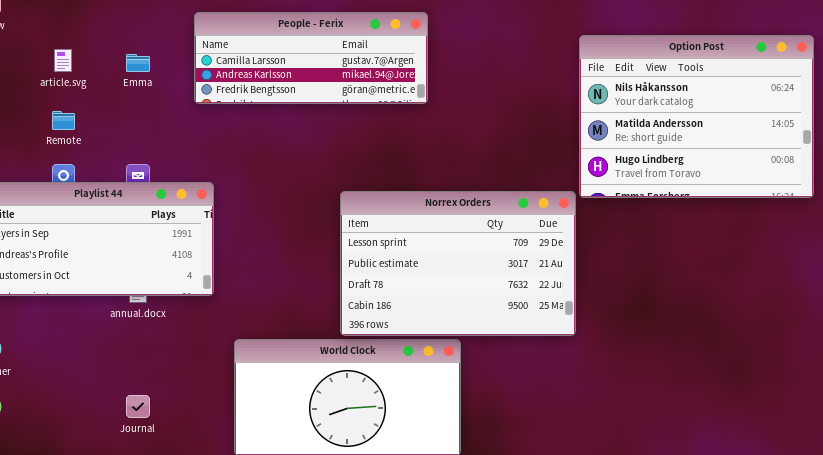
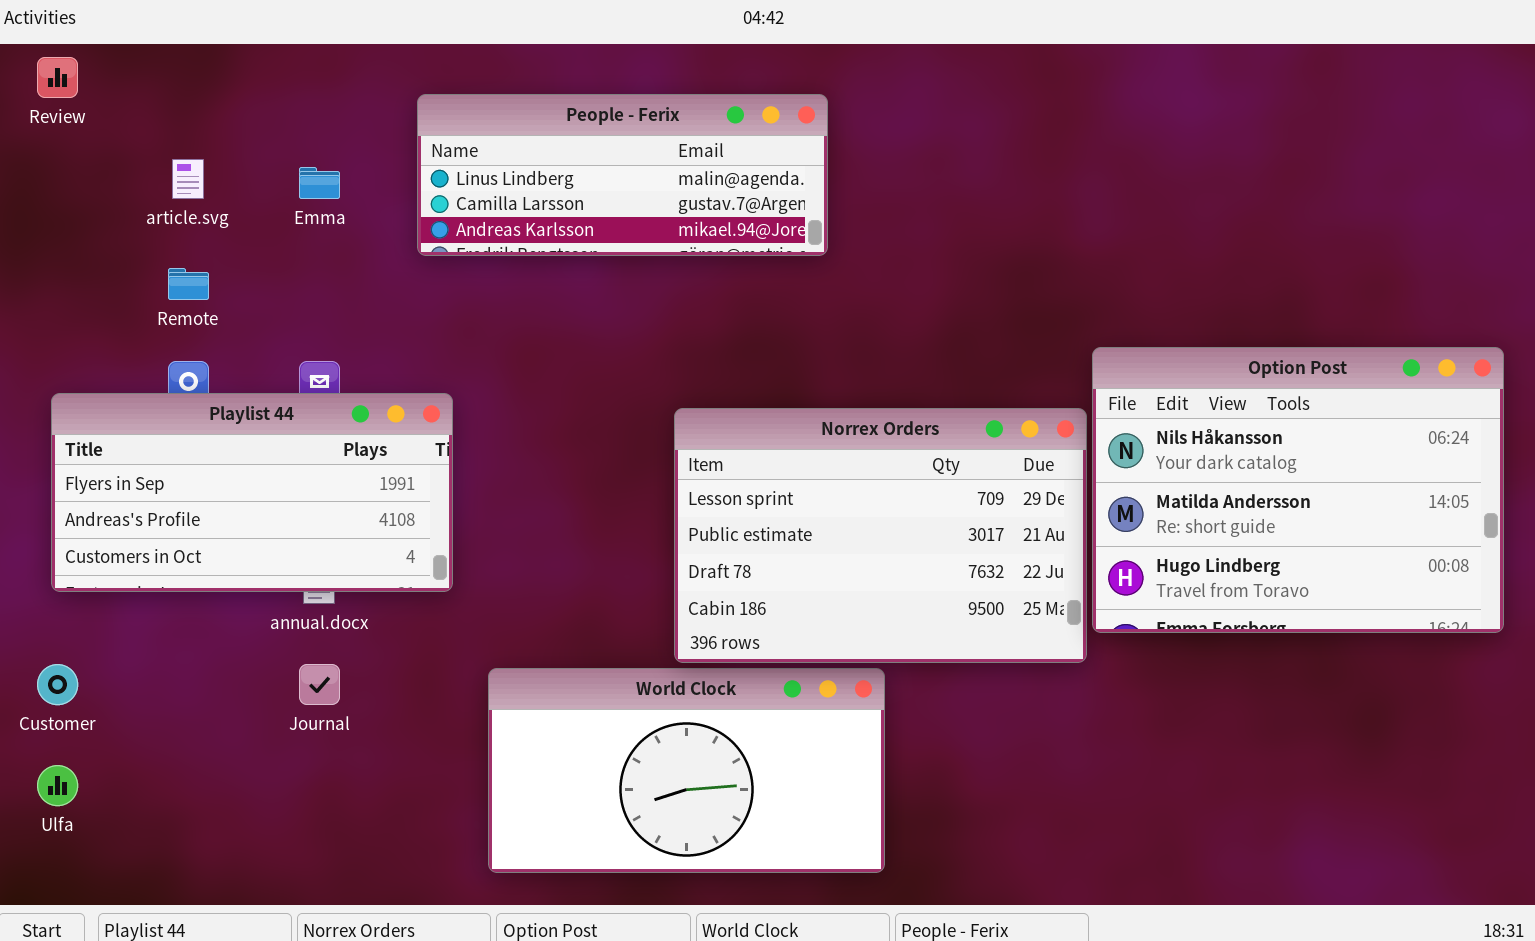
People - Ferix: [194,12,428,104] -> [417,94,828,256], scrolled up 1 row
Option Post: [579,35,814,198] -> [1092,347,1504,633], moved
Journal: [126,395,150,418] -> [299,664,340,705], moved

